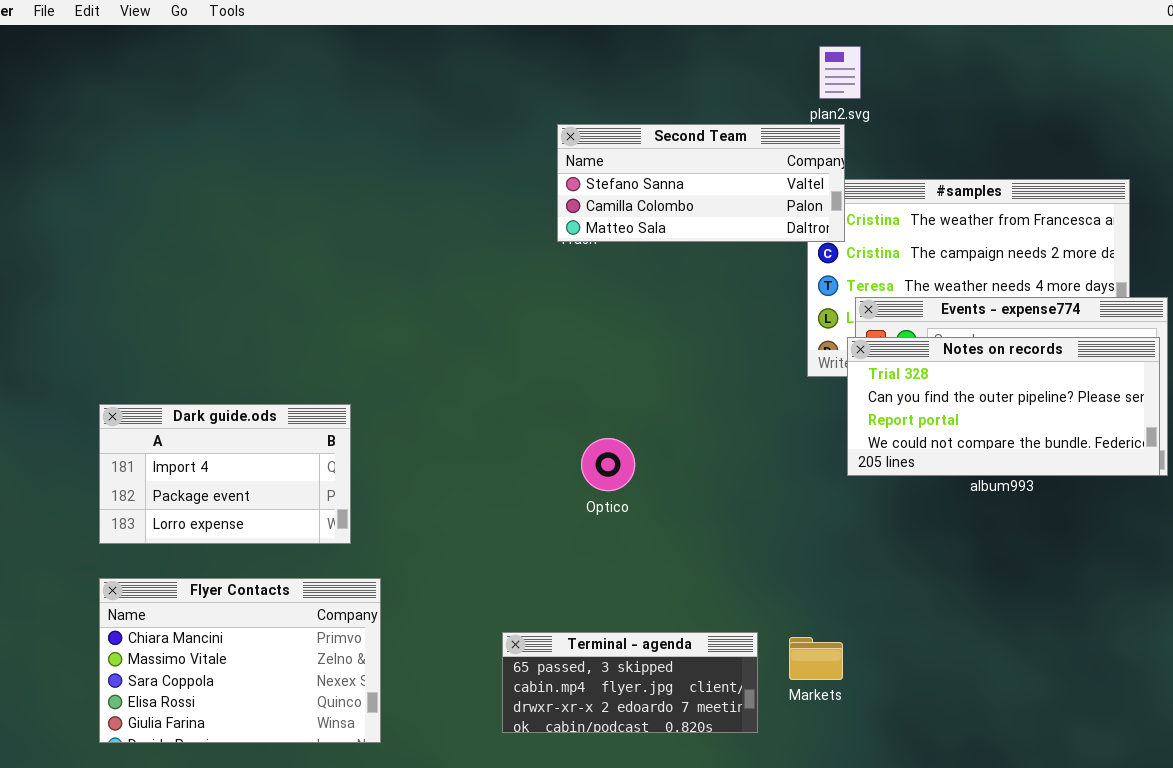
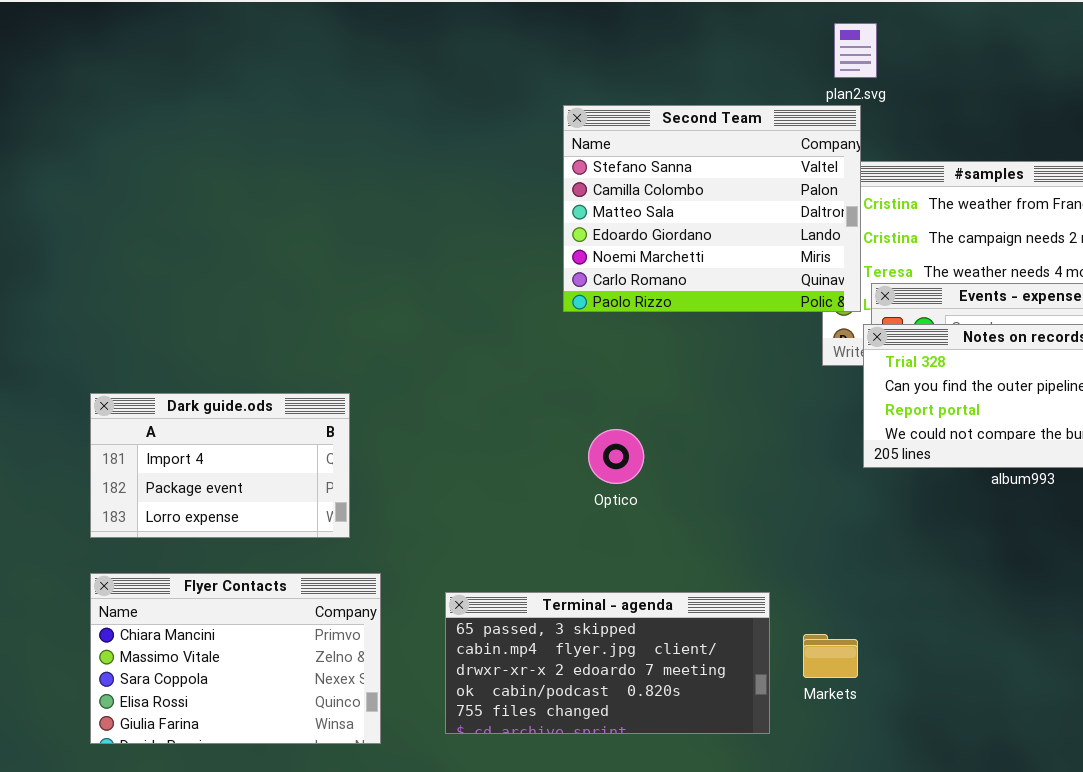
Second Team: [557,124,845,242] -> [563,105,861,312], resized
Terminal - agenda: [502,632,758,733] -> [445,592,770,734], resized

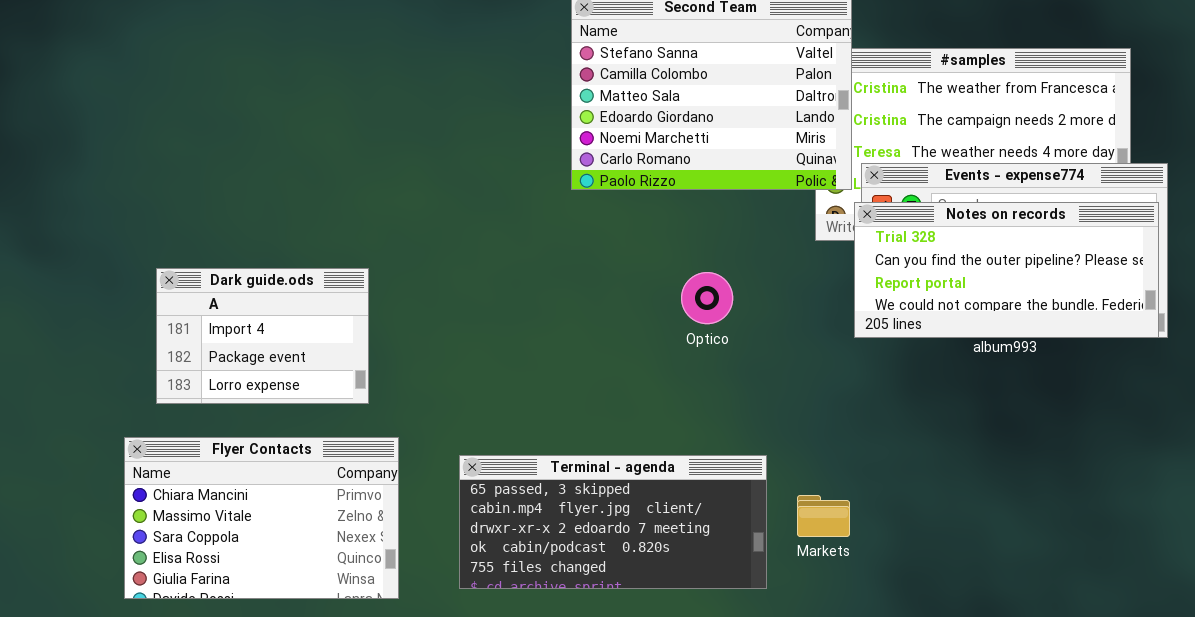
Dark guide.ods: [90,393,350,538] -> [156,268,369,404], resized
Optico: [588,429,644,484] -> [681,272,733,324], moved

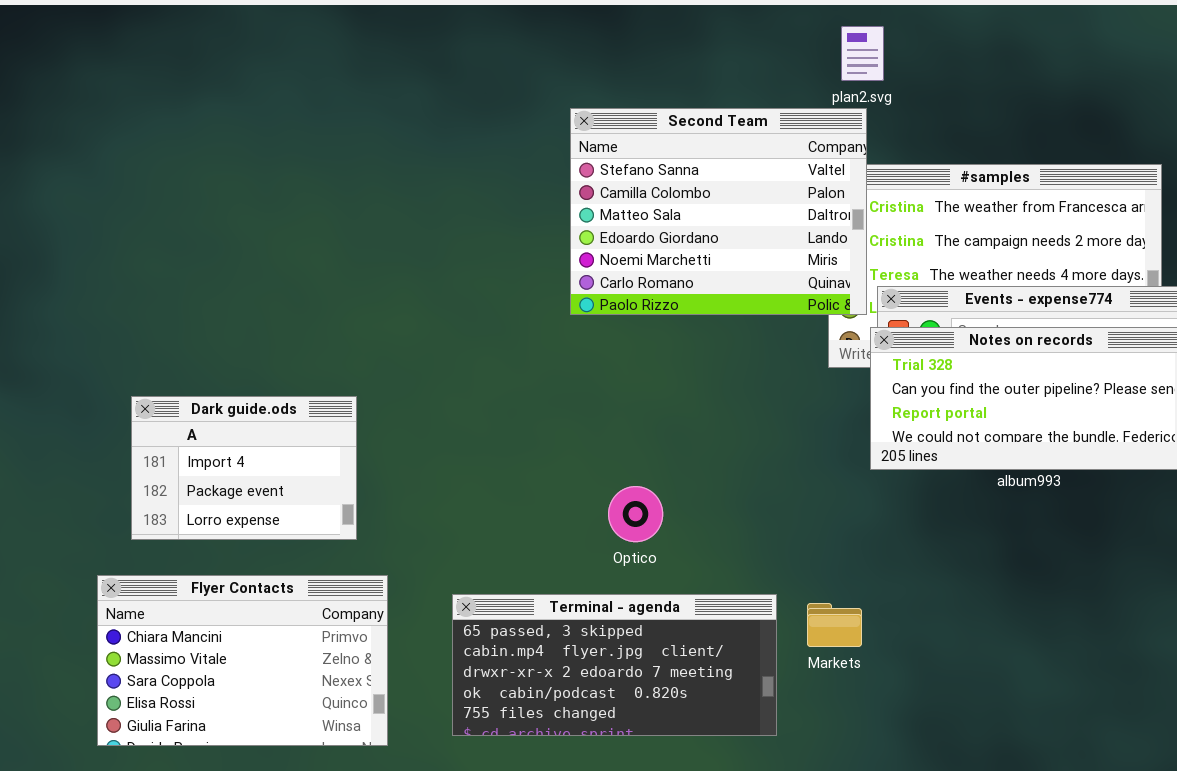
Optico: [681,272,733,324] -> [608,486,663,542], moved
Markets: [797,495,850,537] -> [807,603,862,647], moved

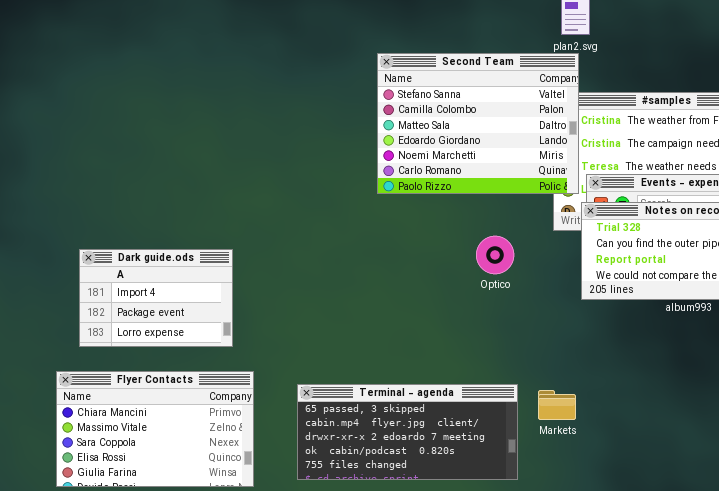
Optico: [608,486,663,542] -> [476,236,514,274], moved

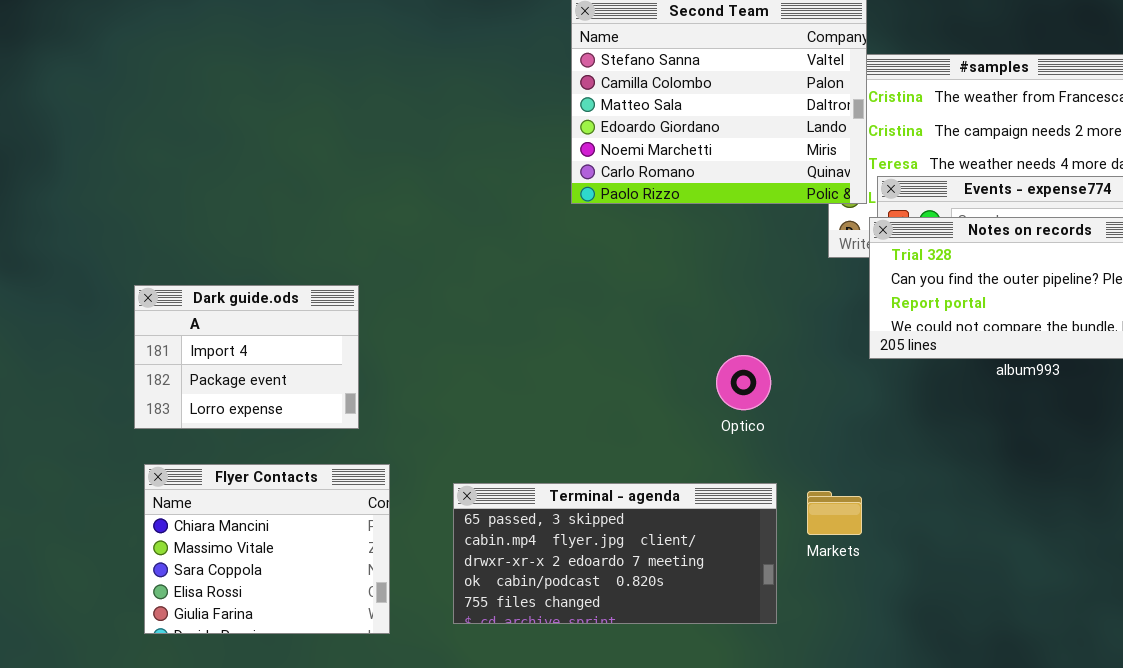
Optico: [476,236,514,274] -> [716,355,771,410], moved
Flyer Contacts: [56,371,254,487] -> [144,464,390,634], resized

